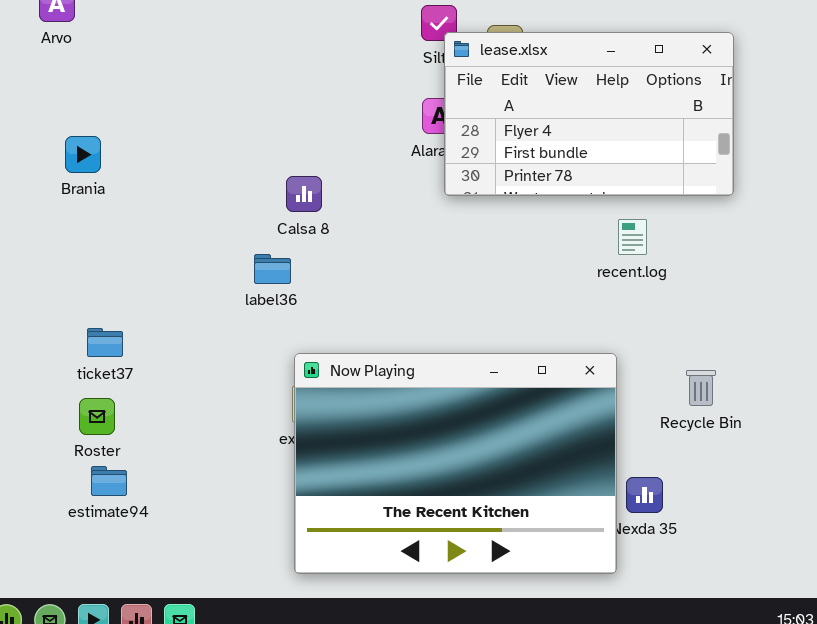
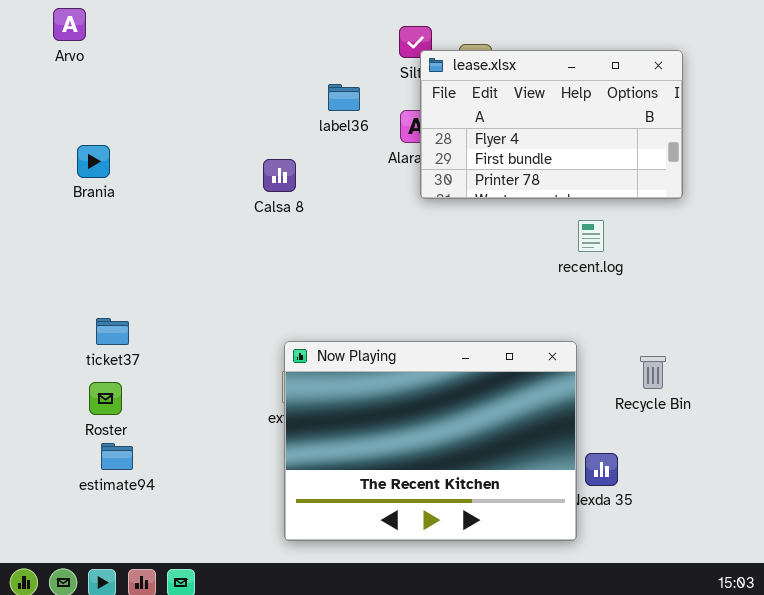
Calsa 8: [286,176,322,212] -> [263,159,296,192], moved
label36: [254,254,291,284] -> [328,84,360,111], moved

